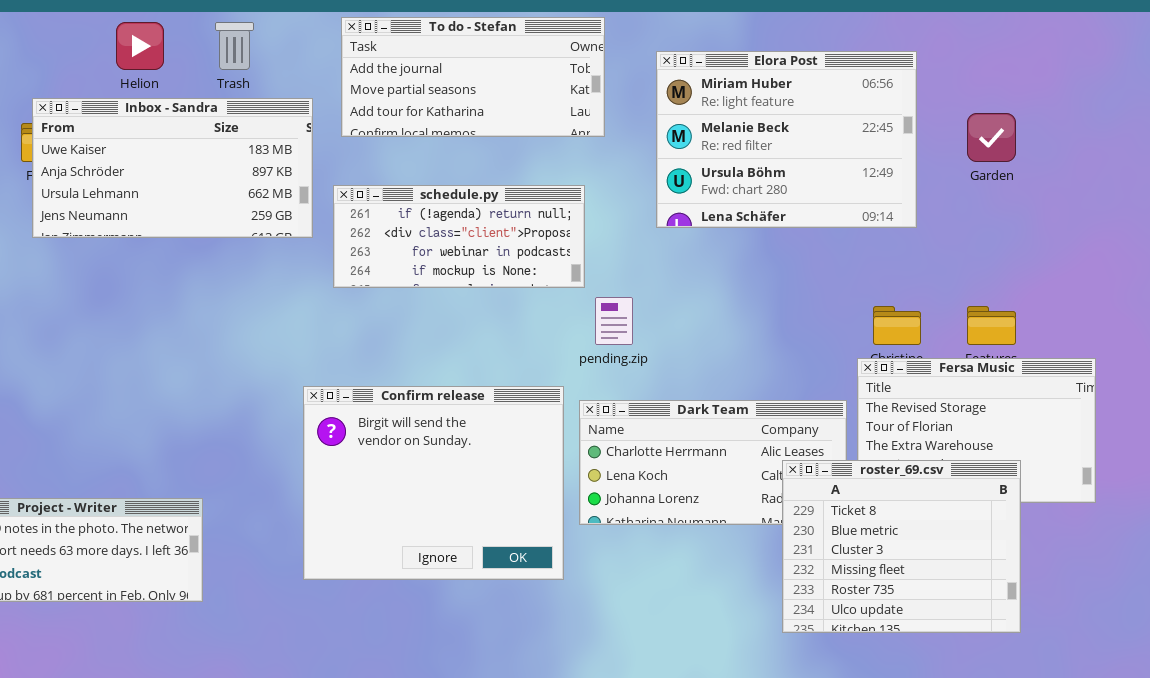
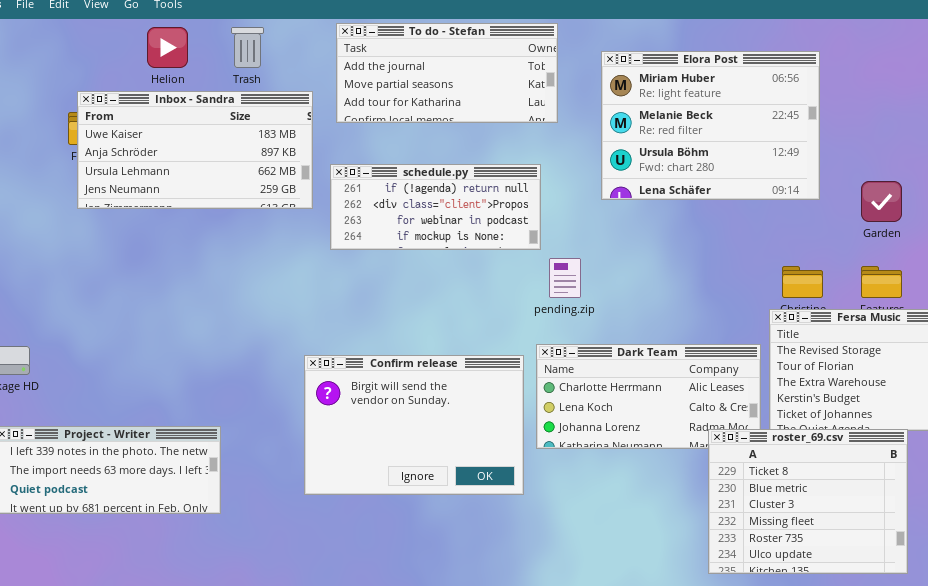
Garden: [967,113,1016,162] -> [861,181,902,222], moved
Confirm release: [303,386,564,580] -> [304,355,524,495], resized
roster_69.csv: [782,460,1021,633] -> [708,429,908,574], moved

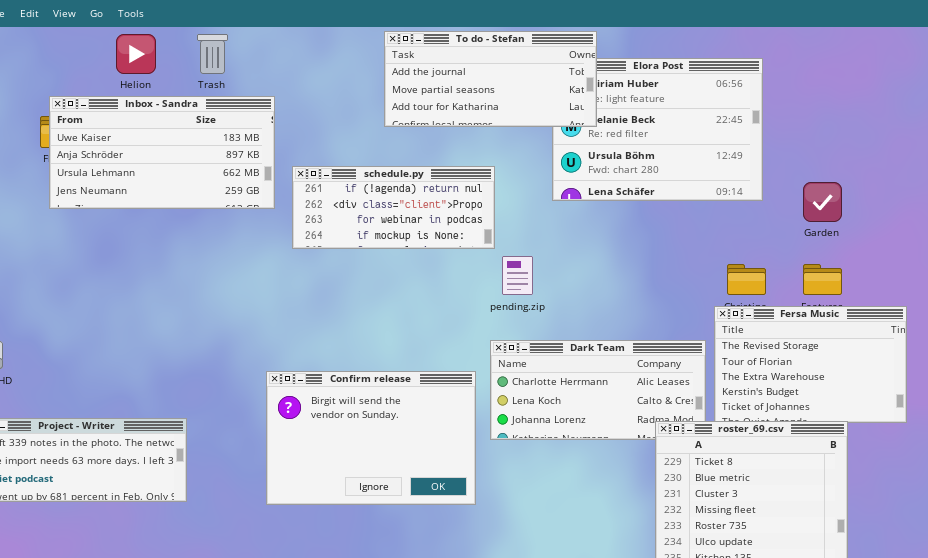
To do - Stefan: [336,23,558,123] -> [384,31,597,127], moved
Confirm release: [304,355,524,495] -> [266,371,476,505], moved

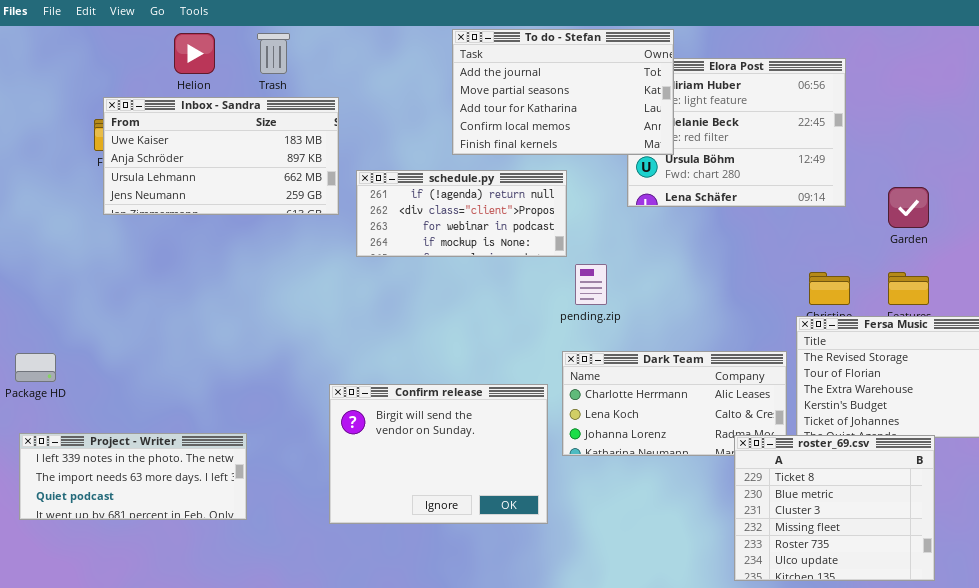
To do - Stefan: [384,31,597,127] -> [452,29,674,155], resized

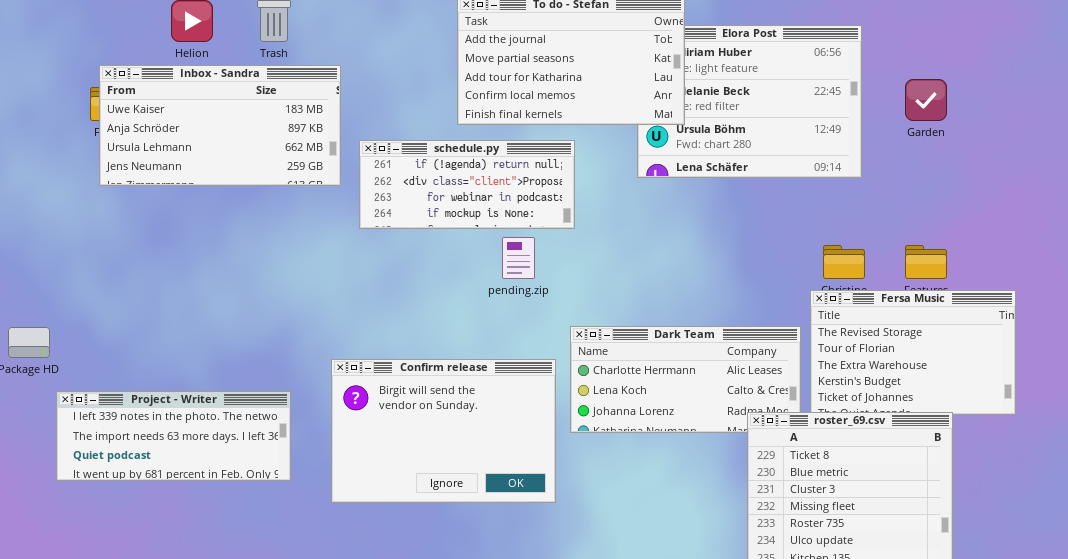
Garden: [888,187,929,228] -> [905,79,947,121], moved
pending.zip: [575,264,607,305] -> [502,237,535,279], moved
Project - Writer: [19,433,247,520] -> [56,391,291,481], moved

